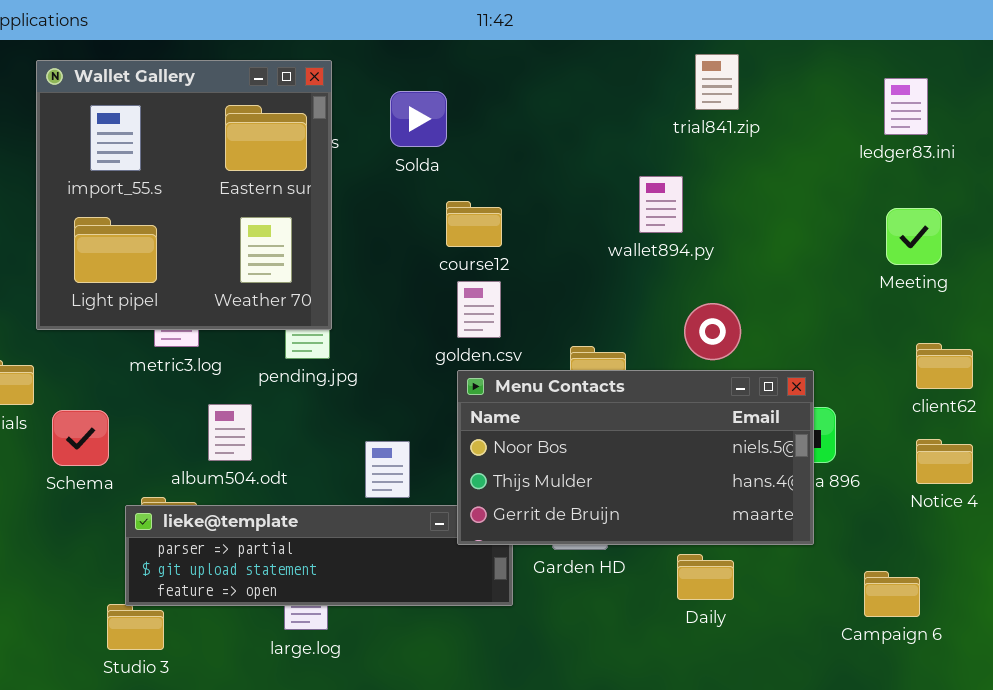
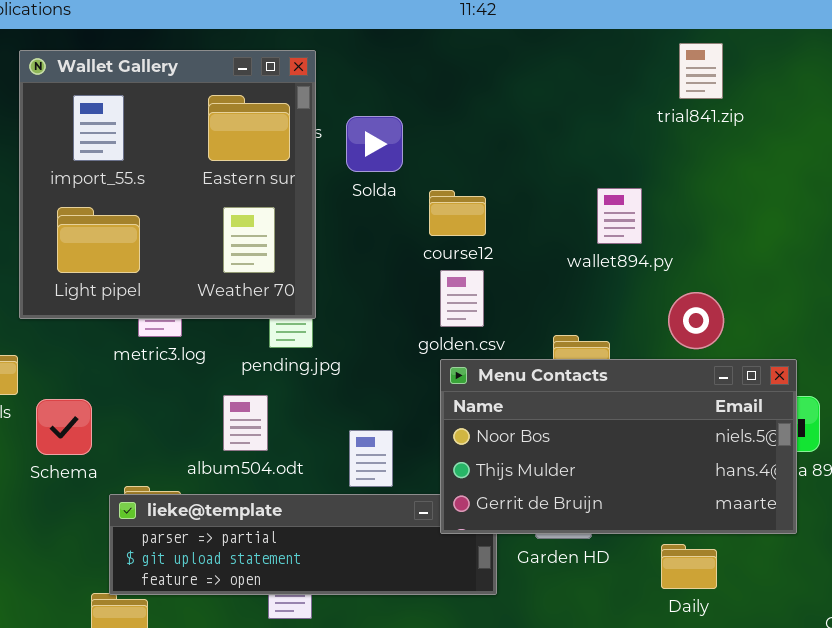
Solda: [390,91,447,147] -> [346,116,403,172], moved
wallet894.py: [639,176,683,233] -> [597,188,642,244], moved
album504.odt: [208,404,252,461] -> [223,395,268,451], moved

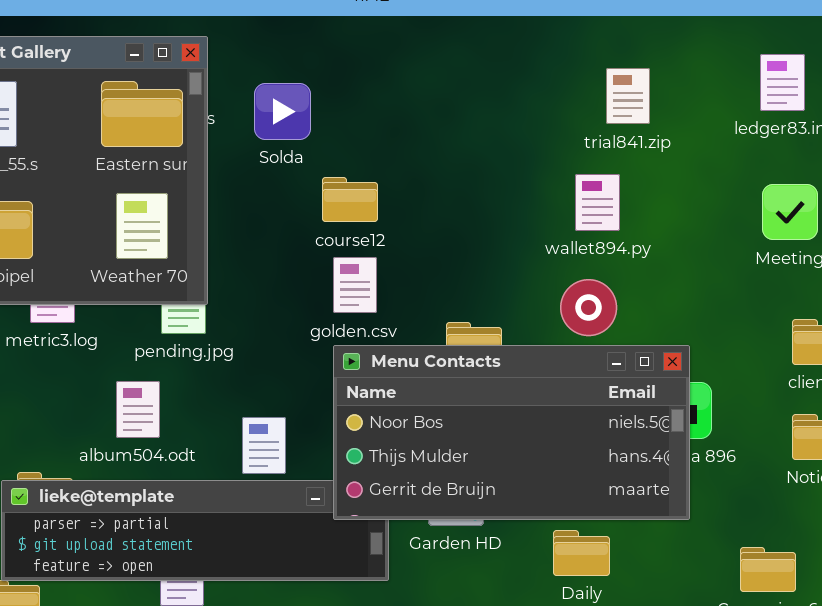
trial841.zip: [679,43,723,99] -> [606,68,650,124], moved
Solda: [346,116,403,172] -> [254,83,311,140], moved
wallet894.py: [597,188,642,244] -> [575,174,620,231], moved

